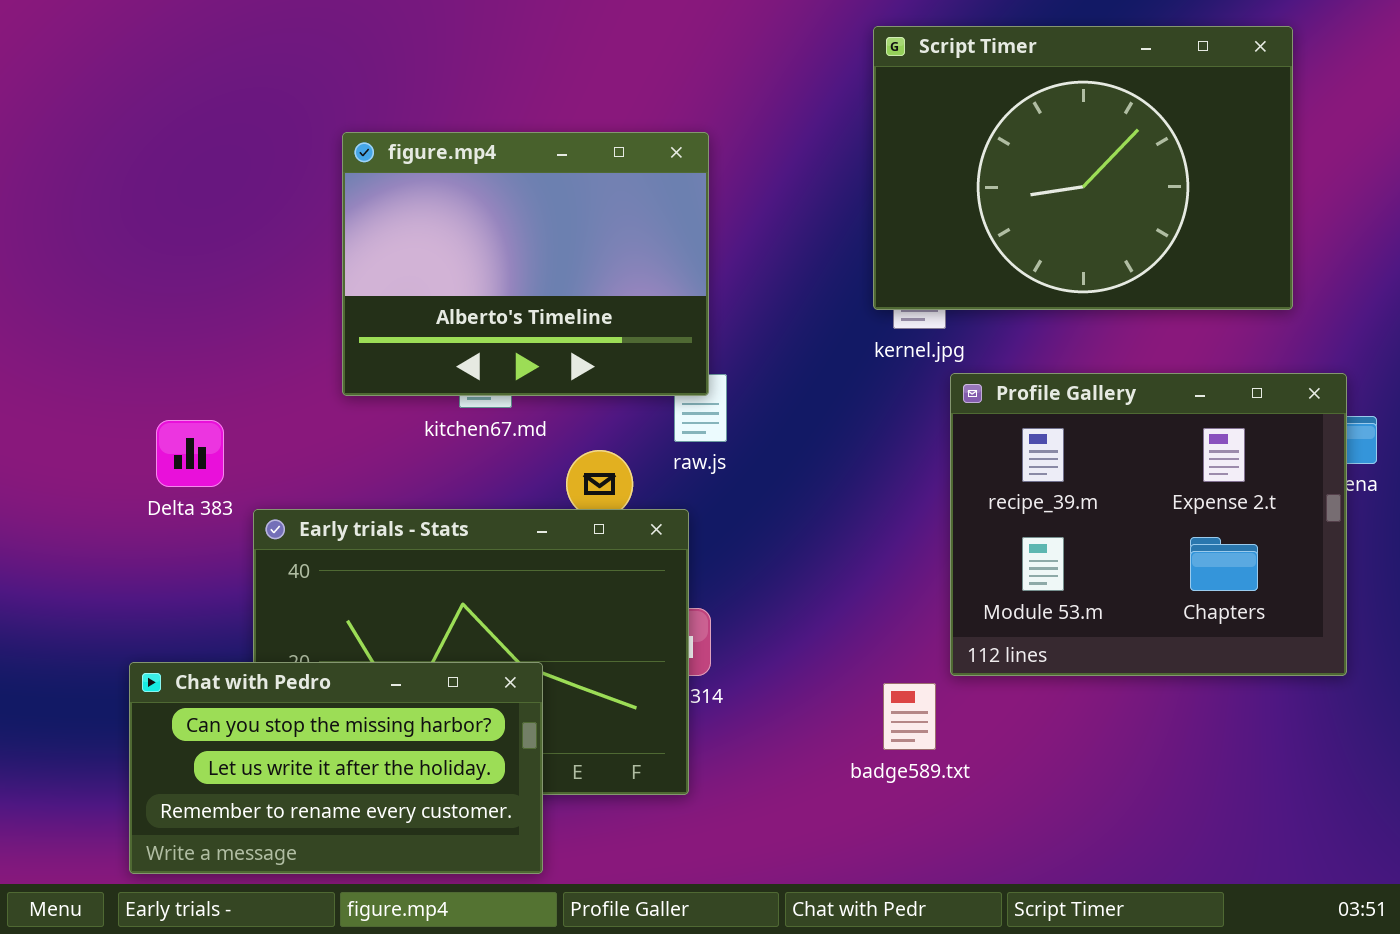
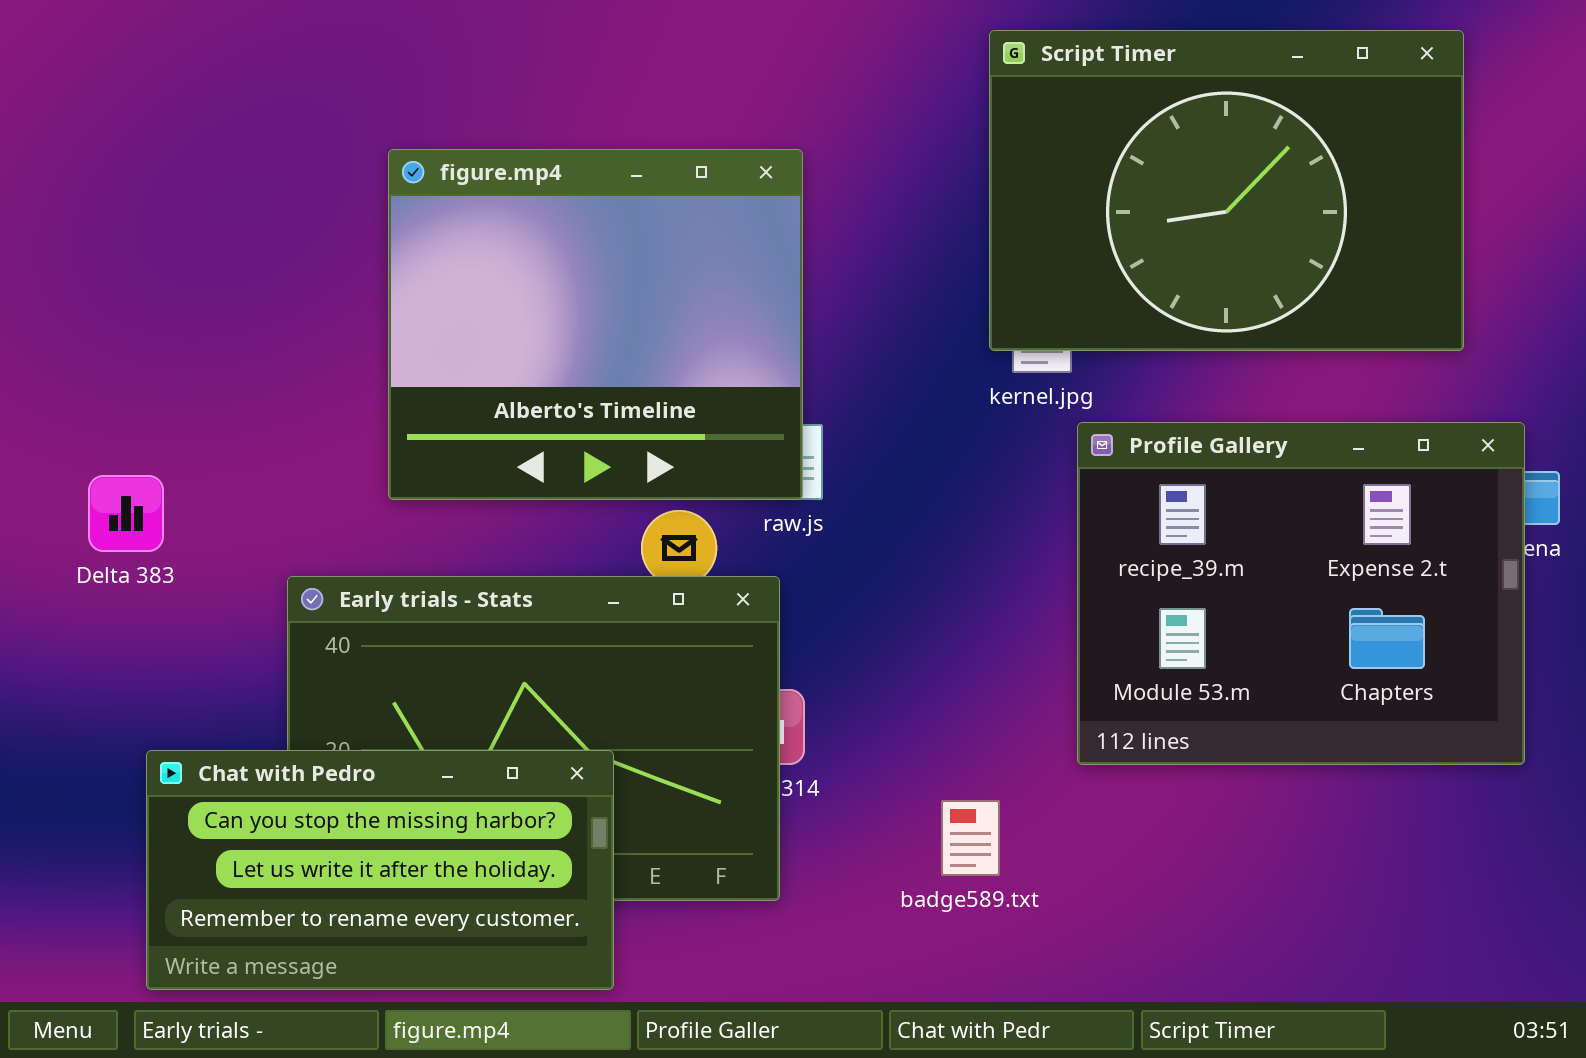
figure.mp4: [342,132,709,396] -> [388,149,803,500], resized
Delta 383: [156,420,224,487] -> [88,475,164,552], moved
badge589.txt: [883,683,936,750] -> [941,800,1000,876], moved

